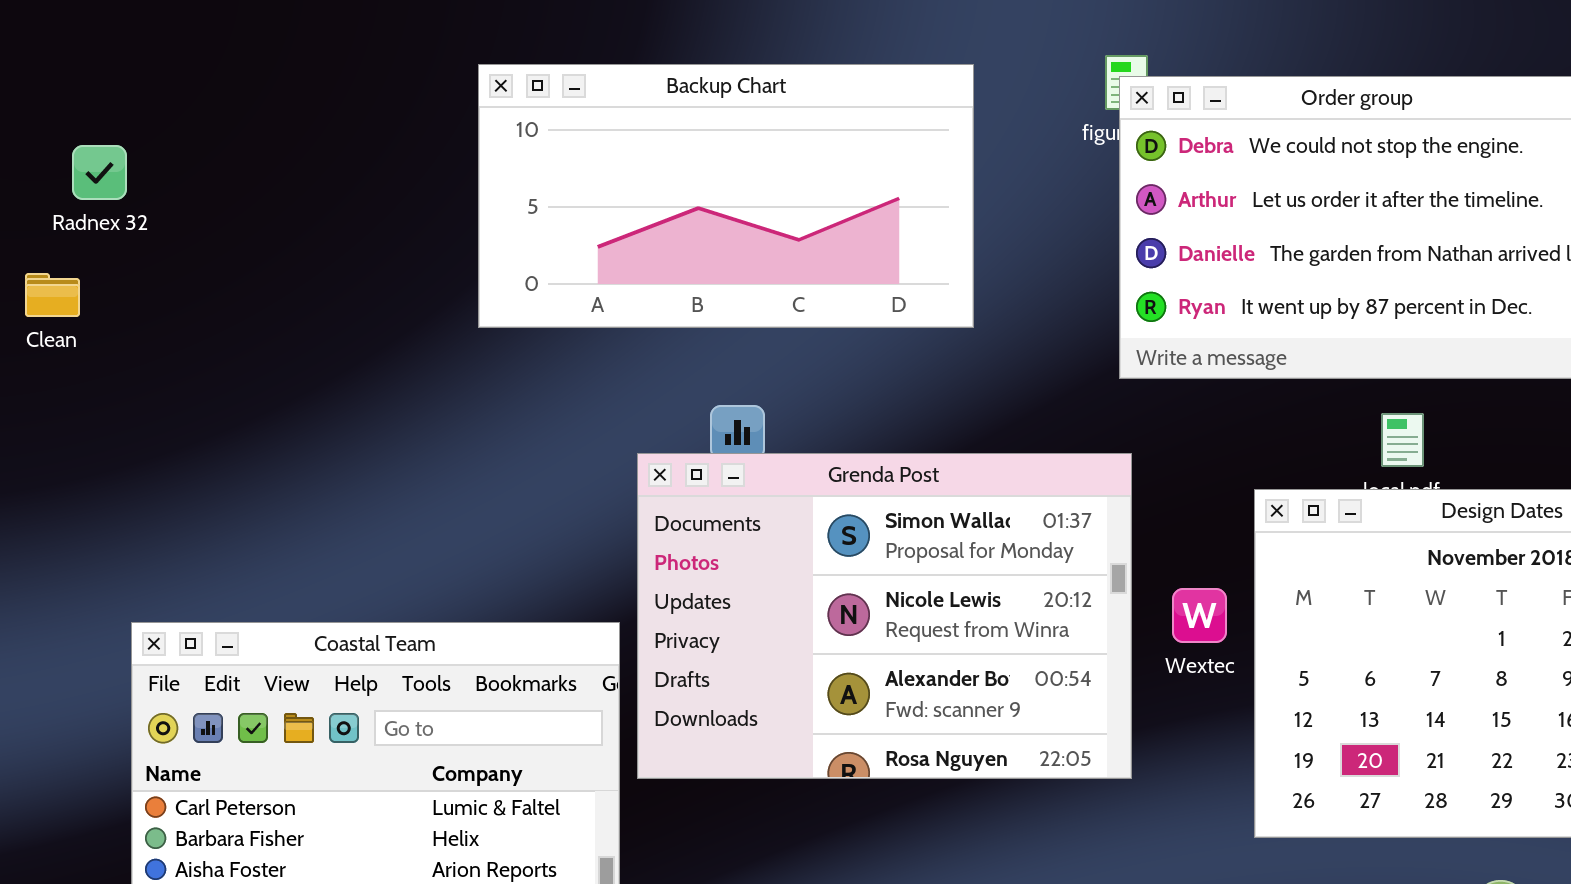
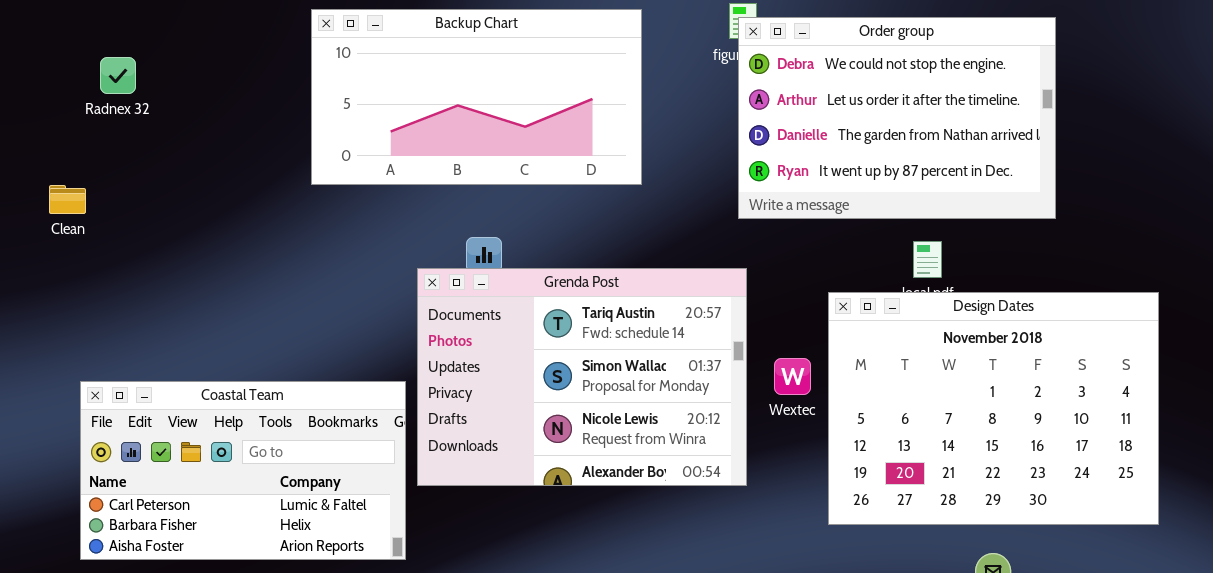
Radnex 32: [72,145,127,200] -> [100,57,136,94], moved
Clean: [25,273,80,317] -> [49,185,86,214], moved
Grenda Post: [637,453,1132,779] -> [417,268,747,486], scrolled up 1 row

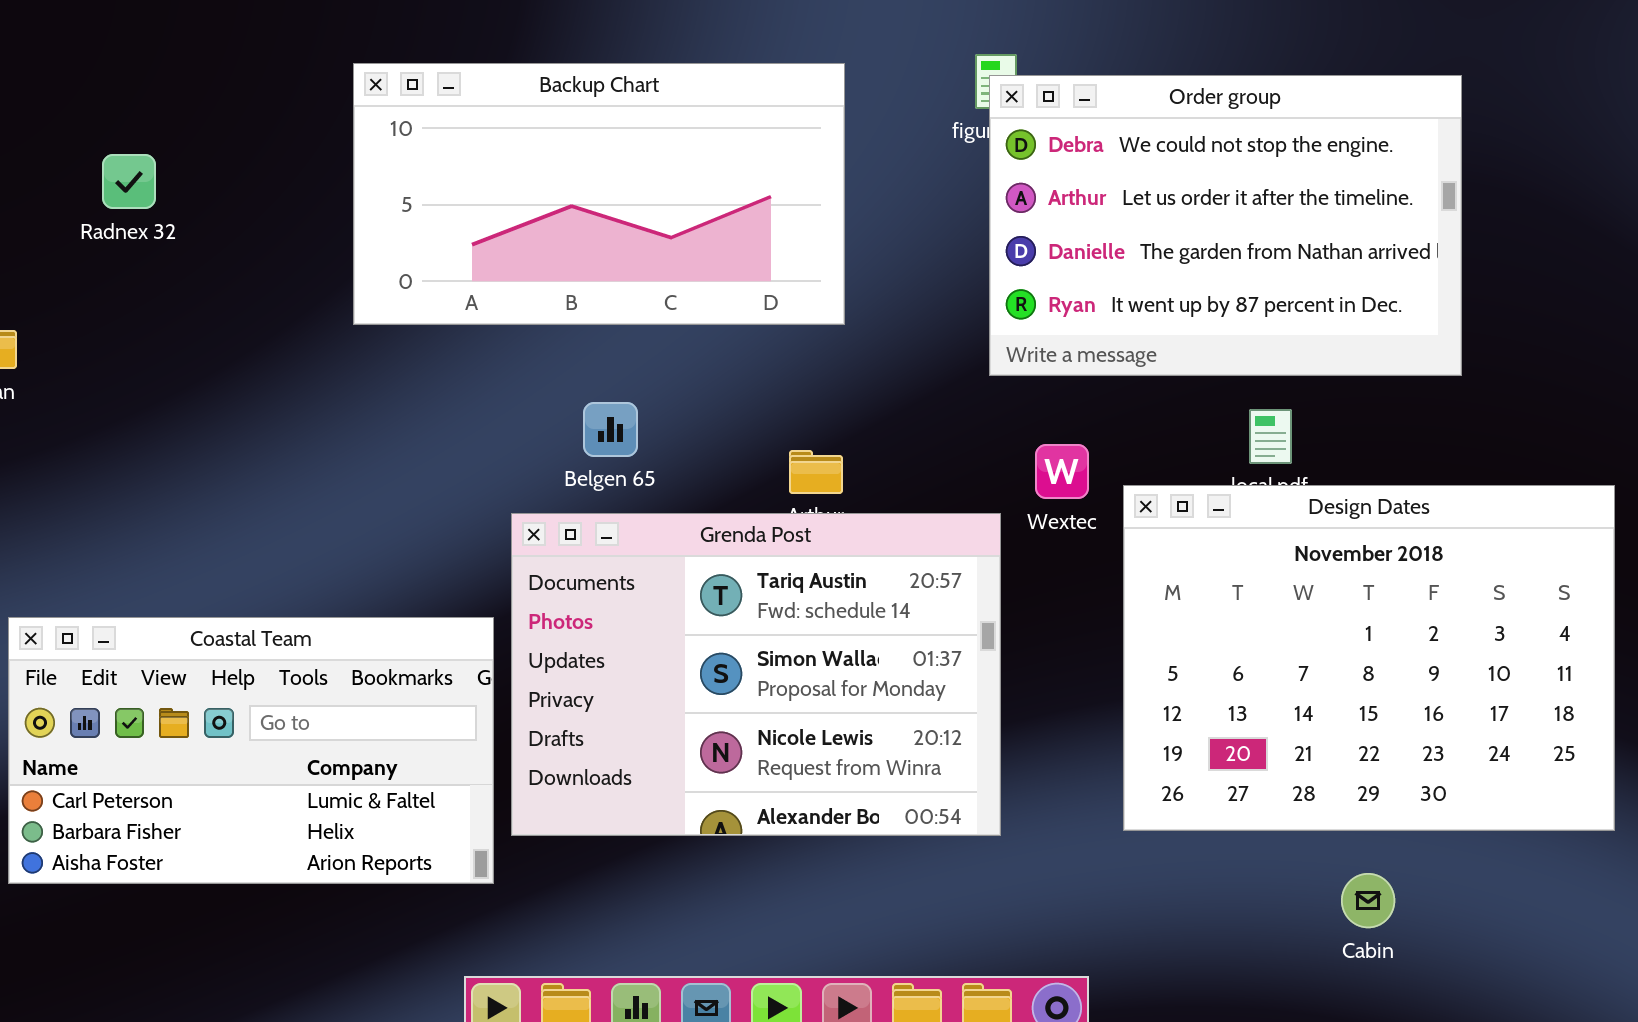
Radnex 32: [100,57,136,94] -> [102,154,156,209], moved
Grenda Post: [417,268,747,486] -> [511,513,1001,836], moved
Wextec: [774,358,811,395] -> [1035,444,1089,499], moved

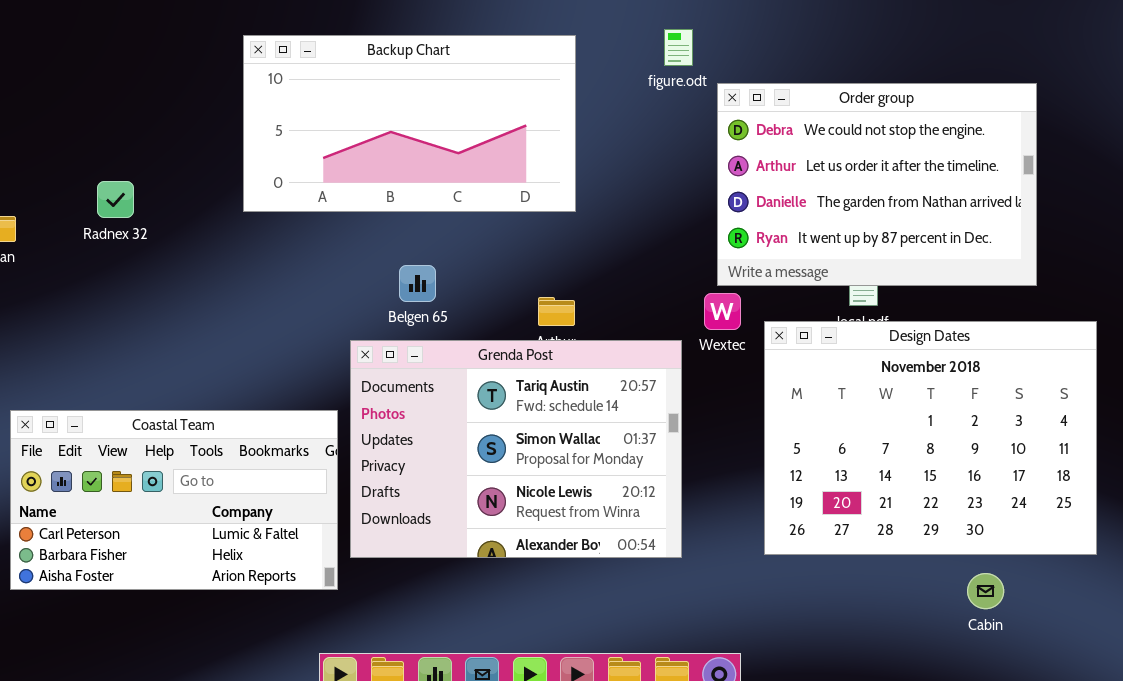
Order group: [989,75,1462,376] -> [717,83,1037,286], moved
Radnex 32: [102,154,156,209] -> [97,181,134,218], moved
Cabin: [1341,873,1395,928] -> [967,573,1004,609], moved

